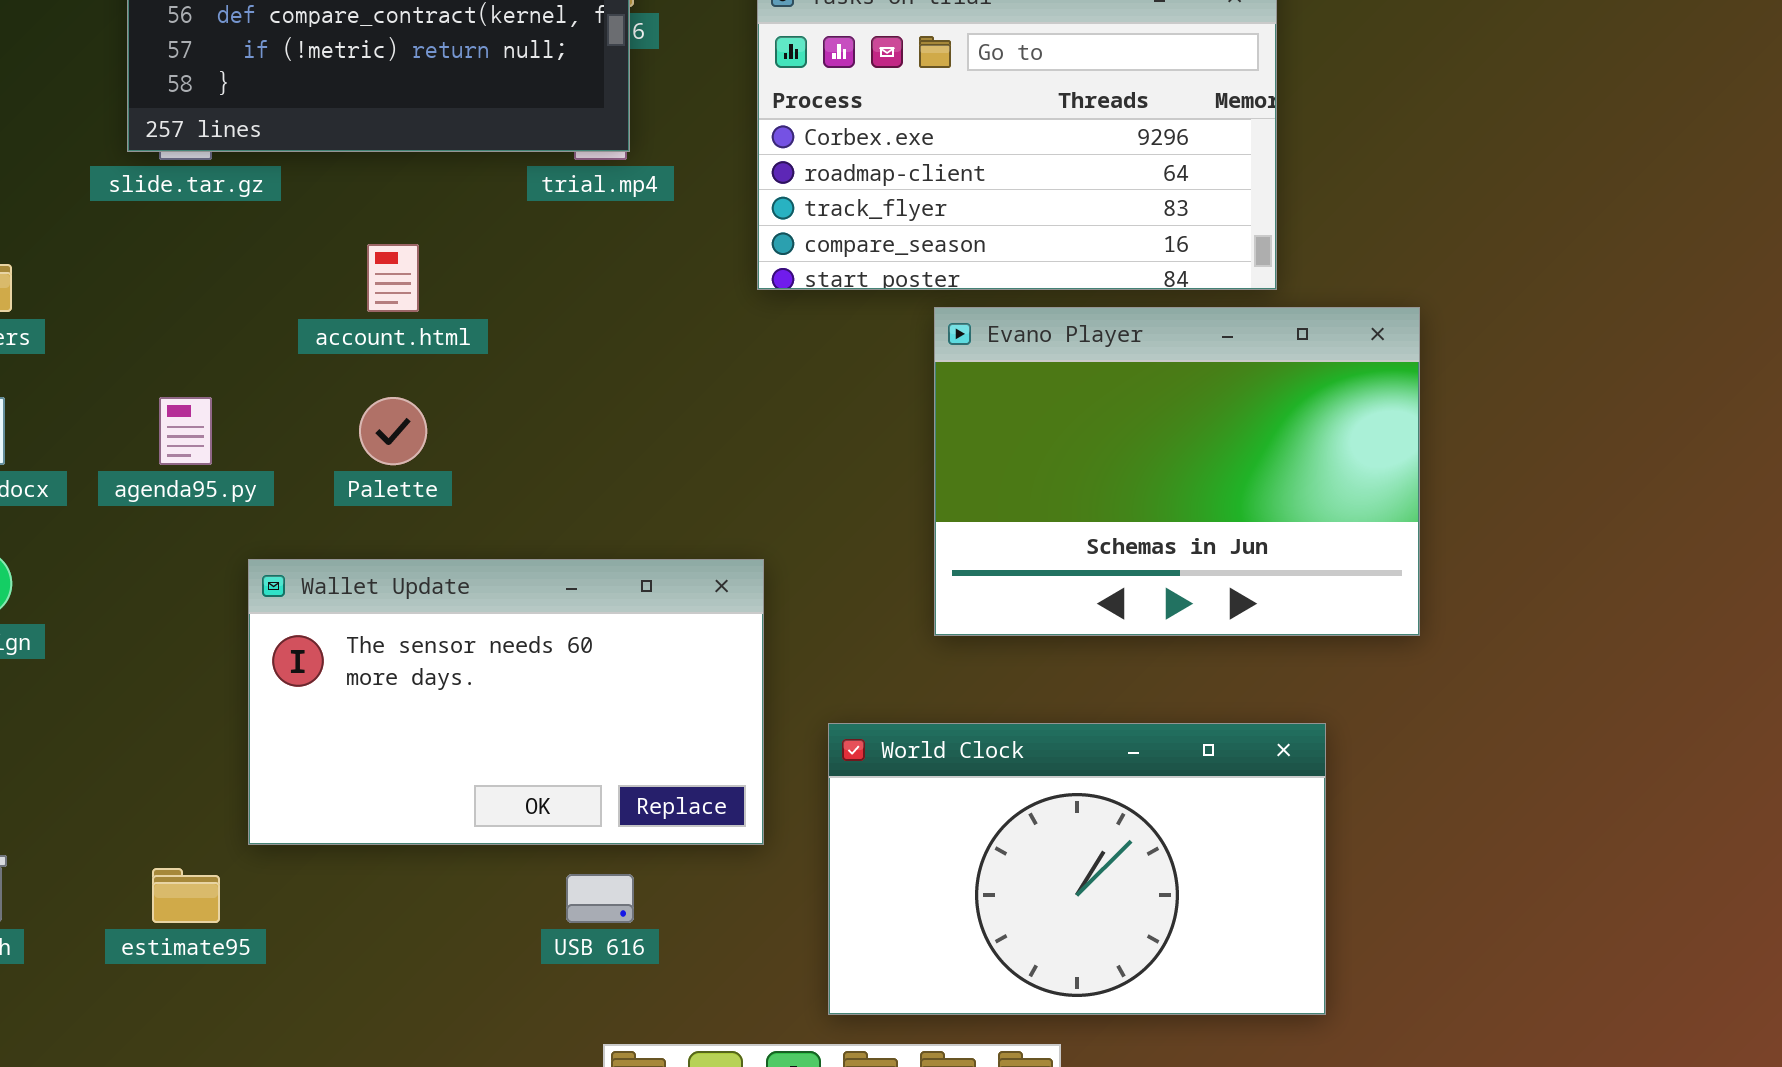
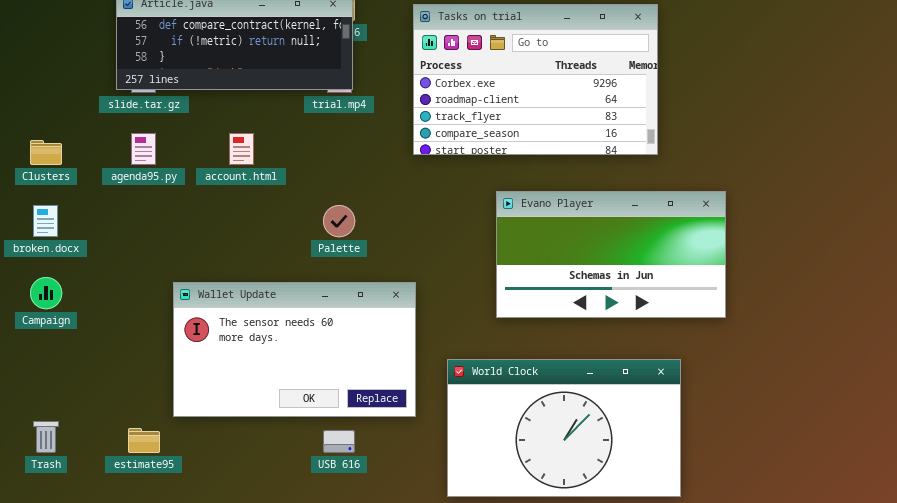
Evano Player: [934,307,1420,636] -> [496,191,726,318], resized
agenda95.py: [159,397,212,465] -> [131,133,156,165], moved
Palette: [359,397,427,465] -> [323,205,355,237], moved

